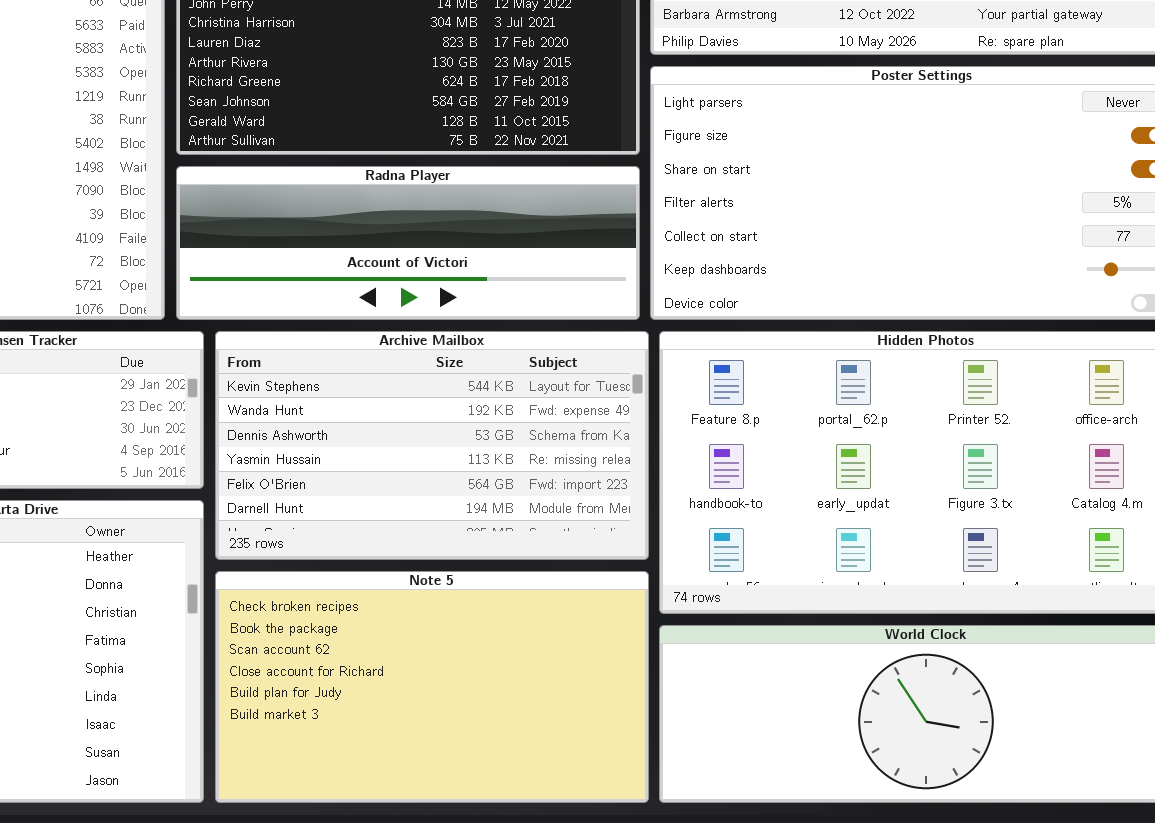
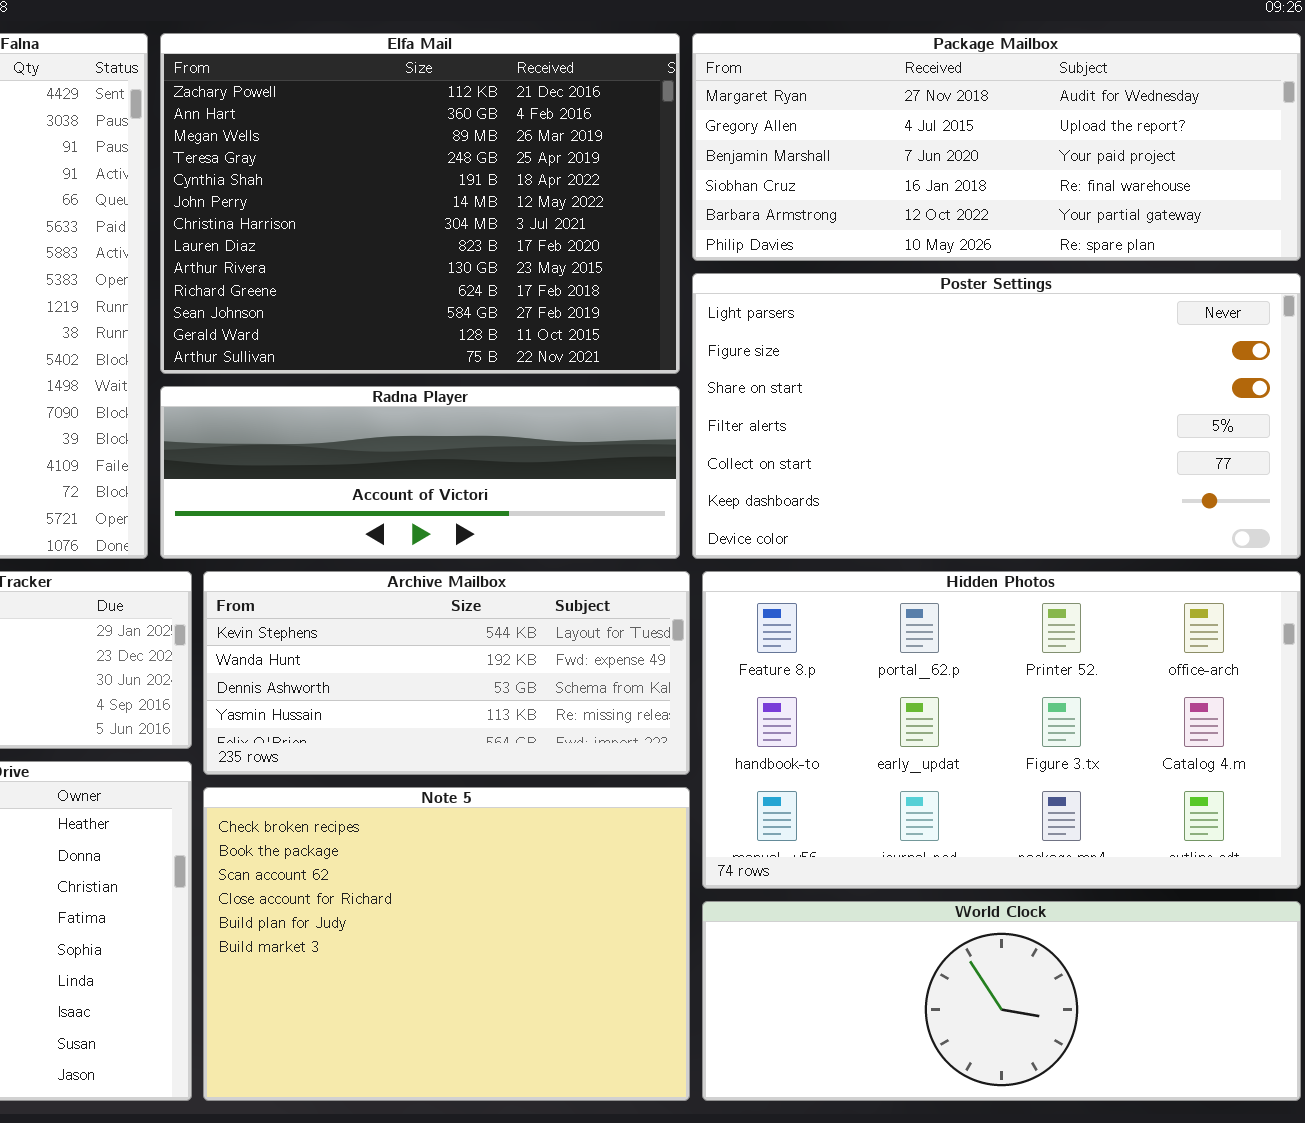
Archive Mailbox: [215,331,649,560] -> [203,571,690,775], resized
Note 5: [215,571,649,803] -> [203,787,690,1101], resized

